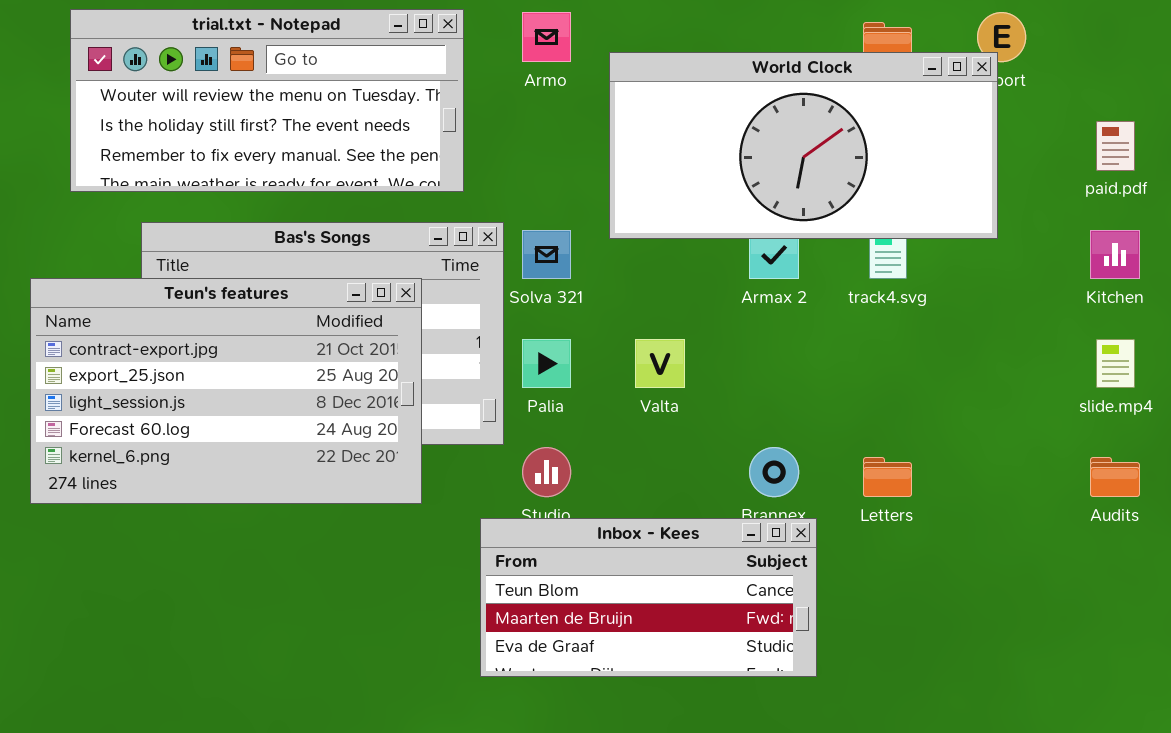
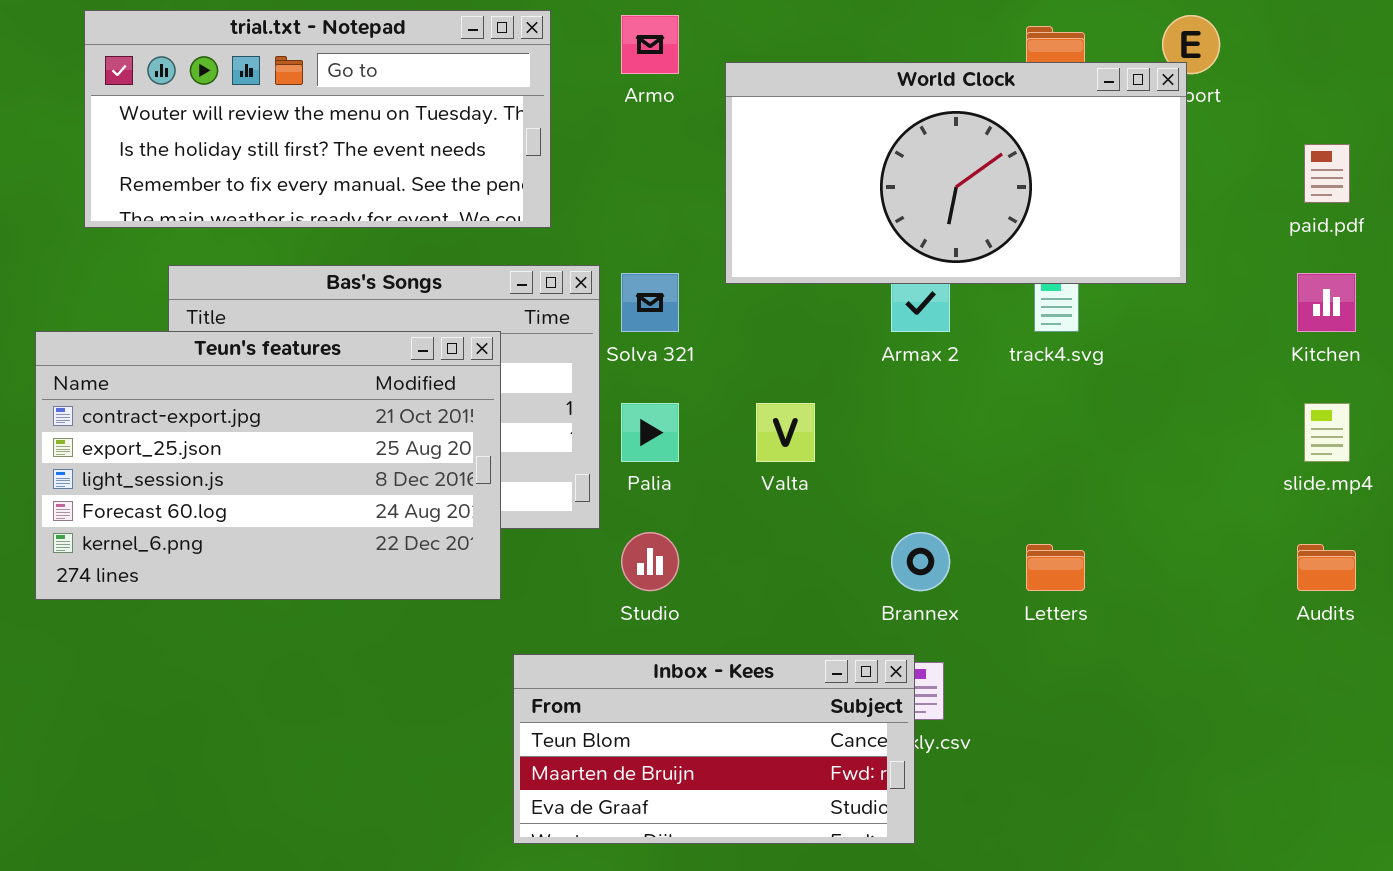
Inbox - Kees: [480,518,817,677] -> [513,654,915,844], moved

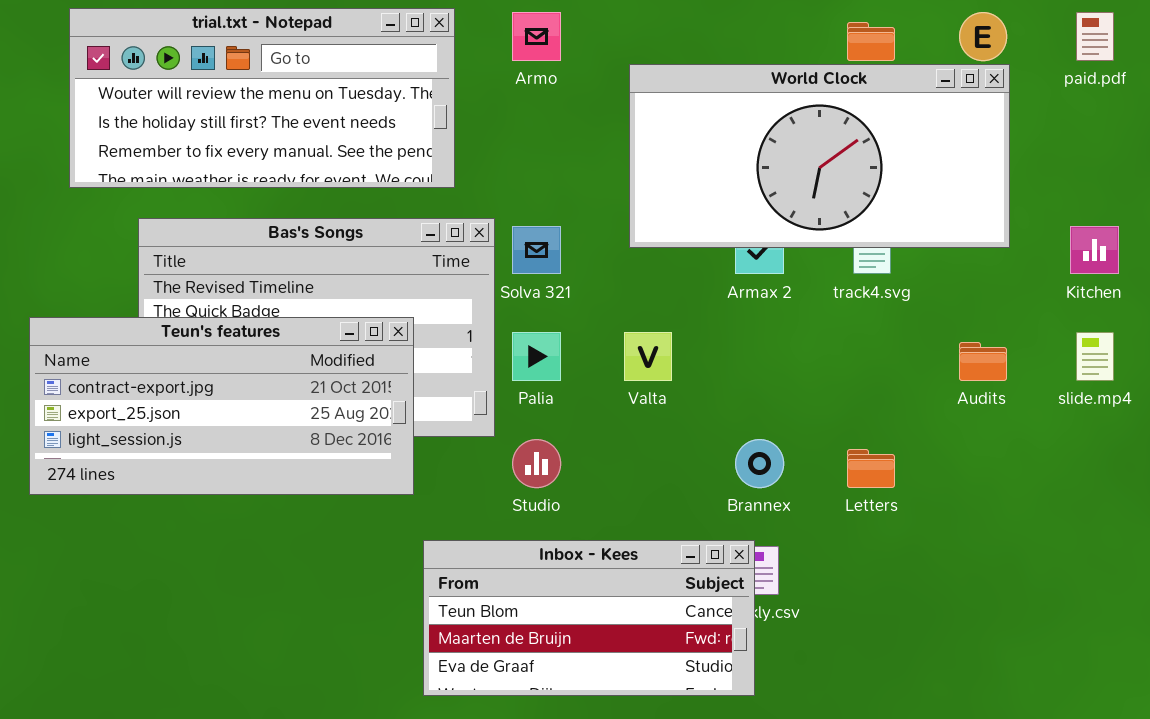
World Clock: [725,62,1187,284] -> [629,64,1010,248], moved
paid.pdf: [1304,144,1350,203] -> [1076,12,1114,61], moved
Teun's features: [35,331,501,600] -> [29,317,414,495], resized
Audits: [1297,544,1356,591] -> [959,342,1007,381], moved

